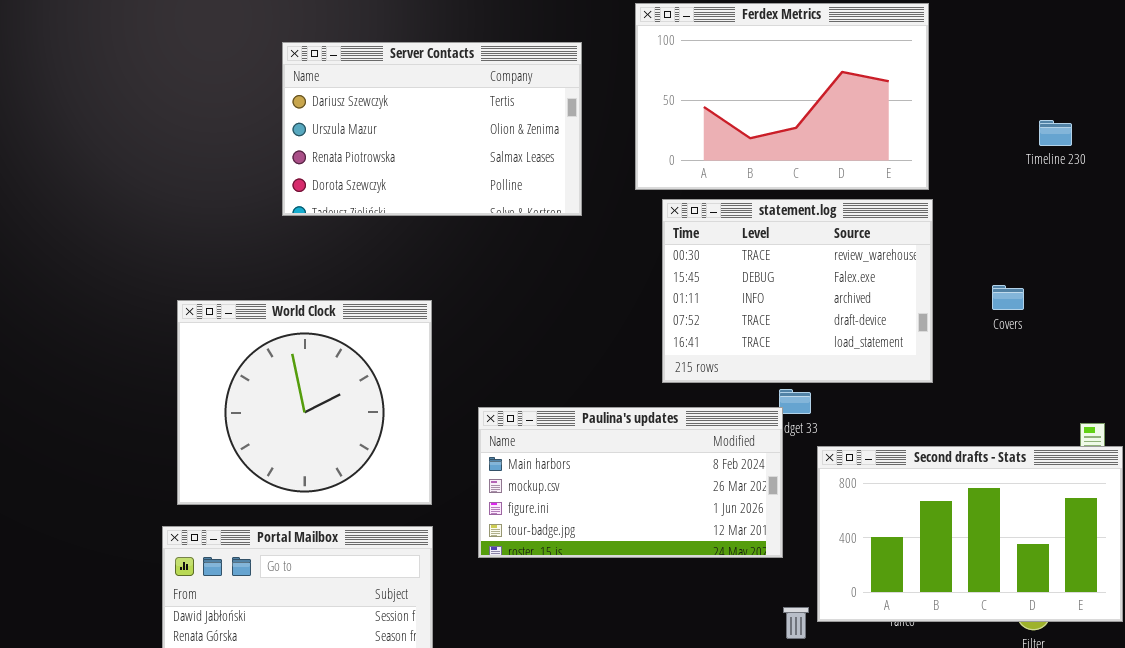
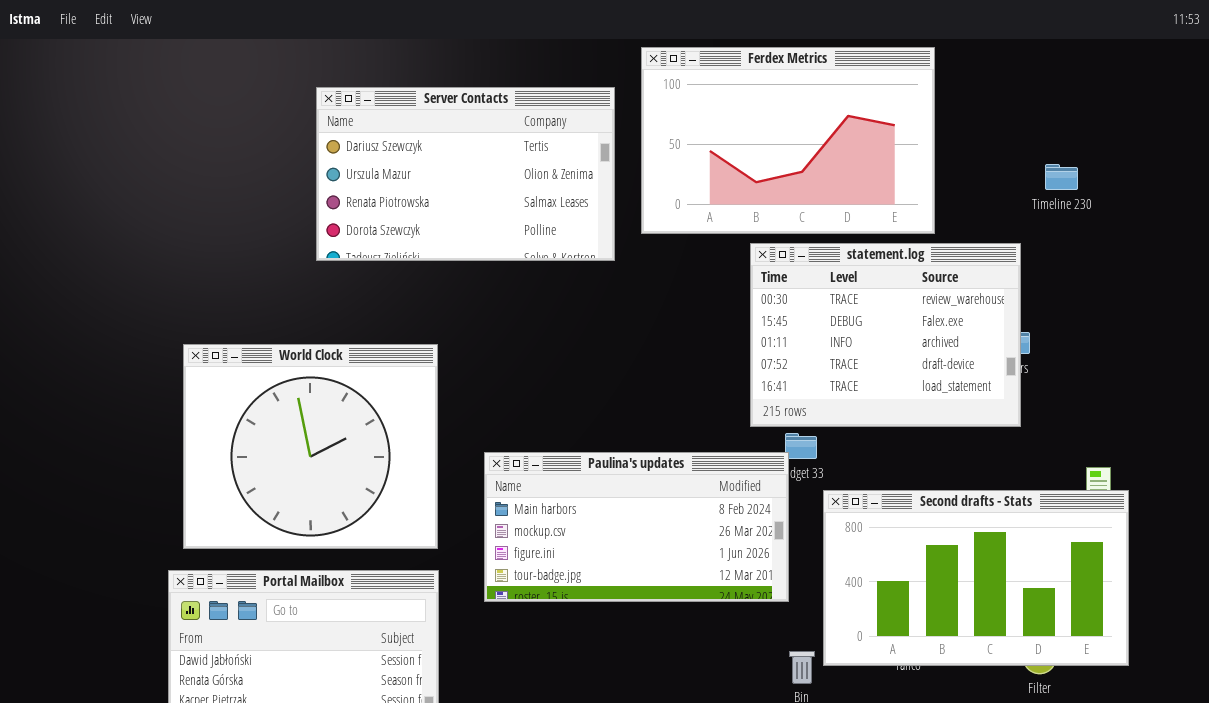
Server Contacts: [282,42,582,216] -> [316,87,615,261], moved
statement.log: [662,199,933,383] -> [750,243,1021,427], moved

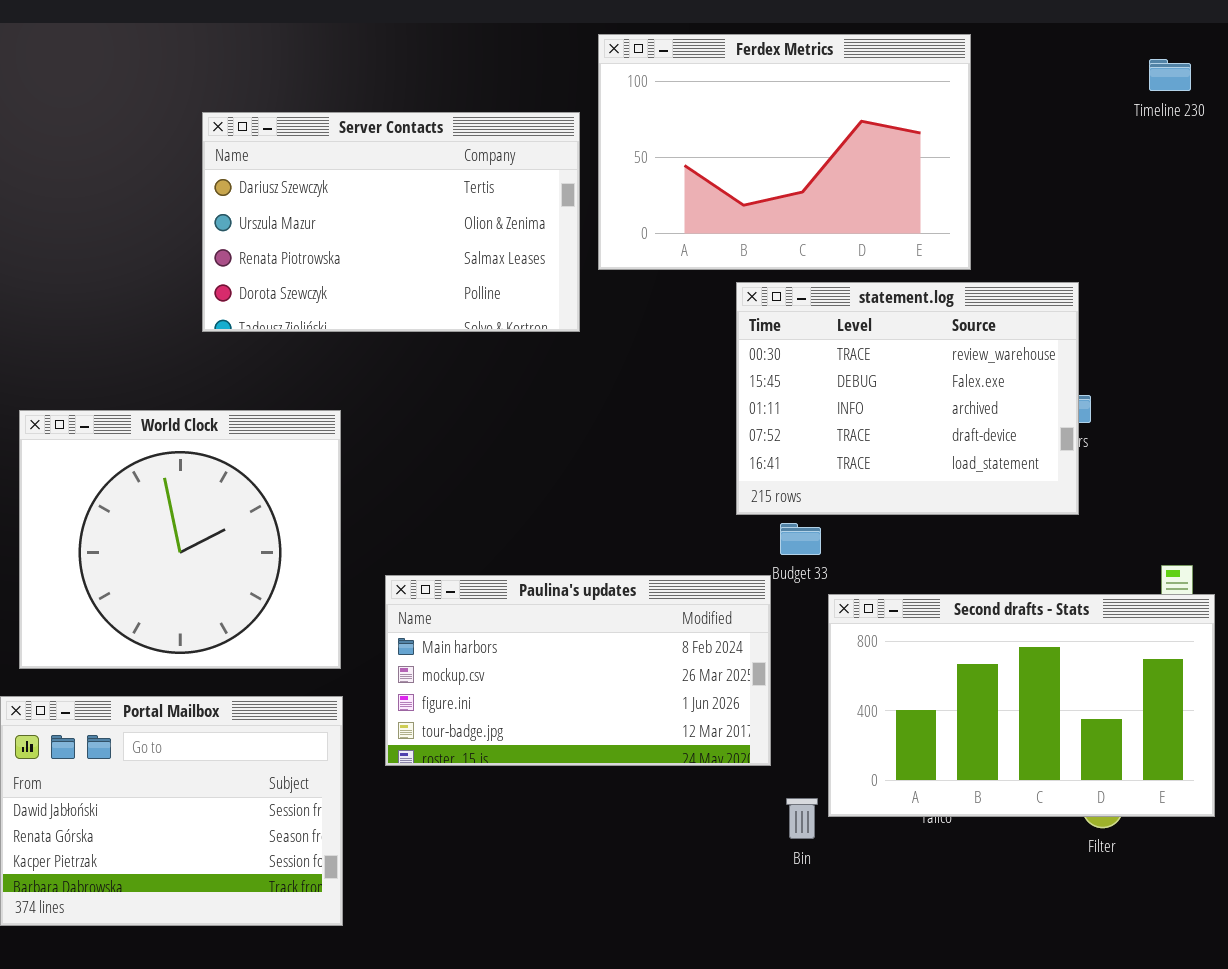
Server Contacts: [316,87,615,261] -> [202,112,580,332], moved
Timeline 230: [1045,164,1078,190] -> [1149,59,1191,91], moved
Paulina's updates: [484,452,789,602] -> [385,575,771,766], moved

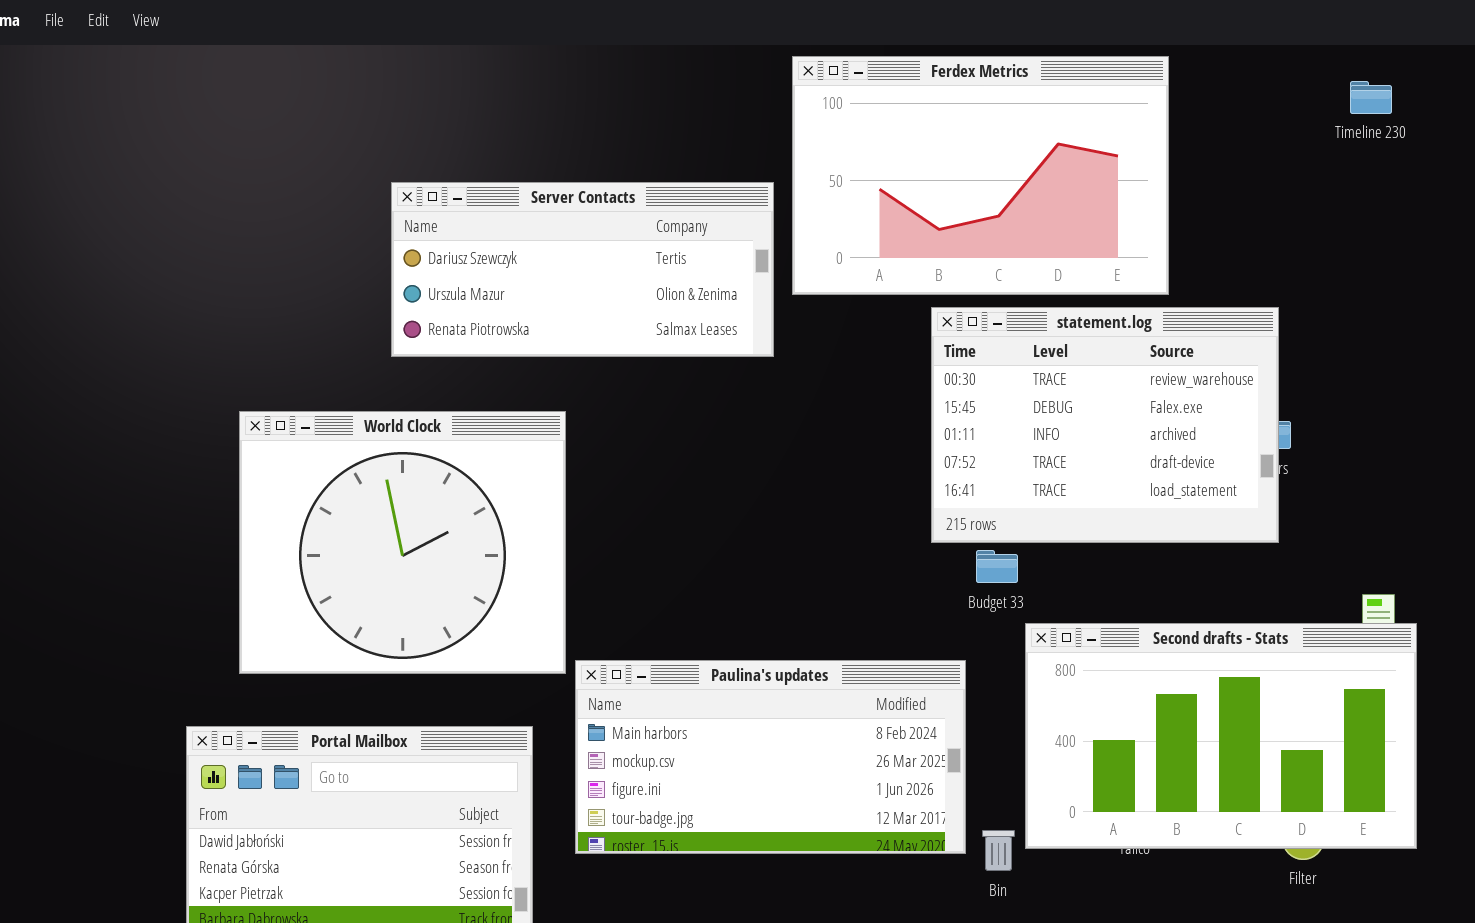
Server Contacts: [202,112,580,332] -> [391,182,774,357], resized
World Clock: [19,410,341,669] -> [239,411,566,674], moved
Paulina's updates: [385,575,771,766] -> [575,660,966,854], moved

